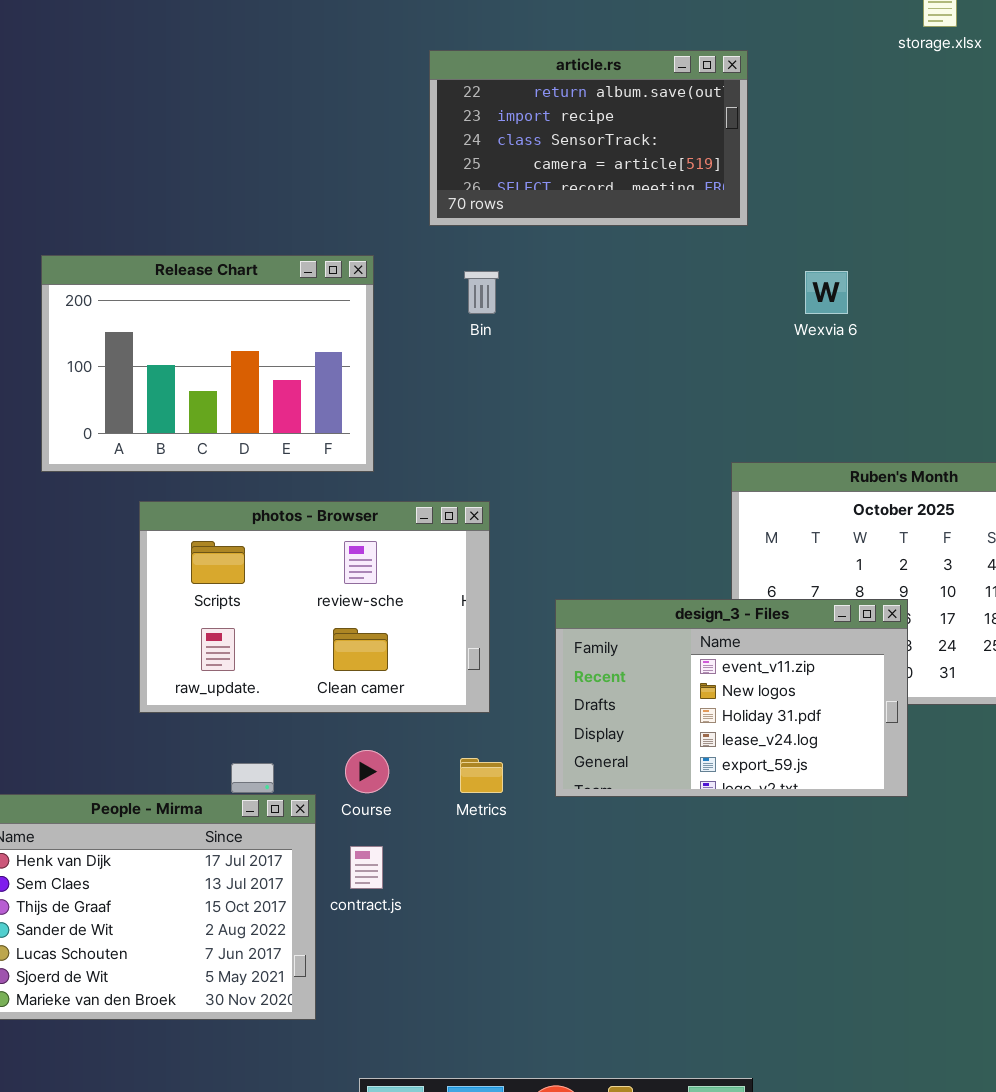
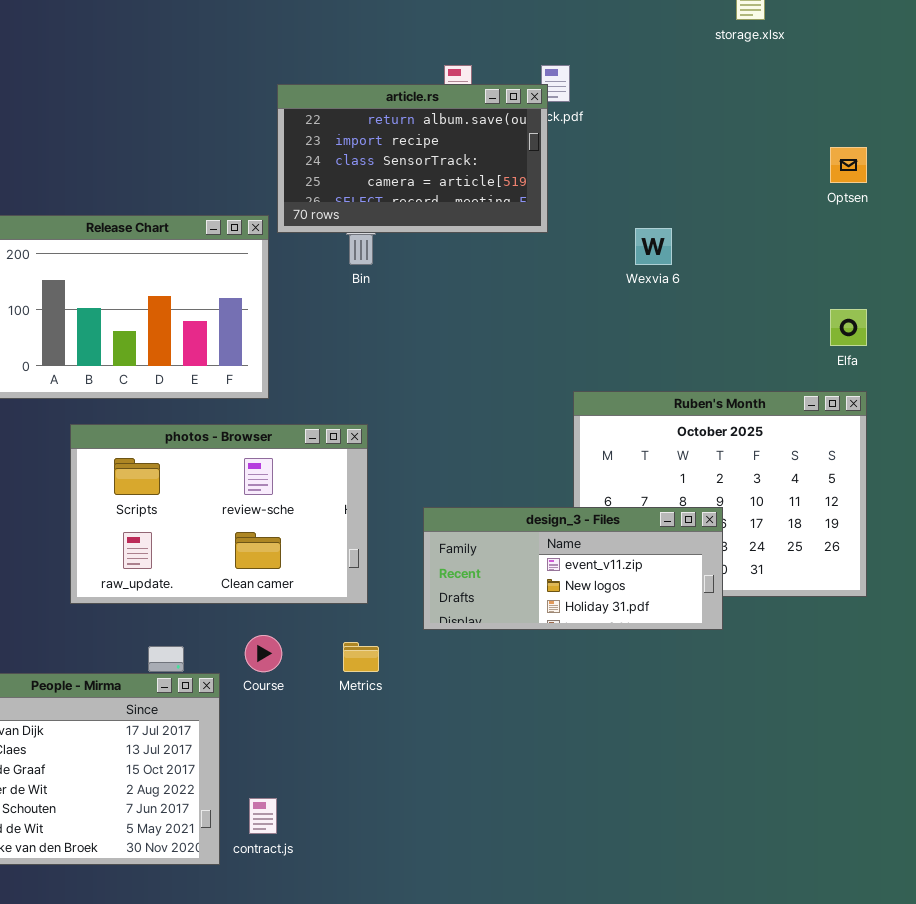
article.rs: [429,50,748,226] -> [277,84,548,233], moved
design_3 - Files: [555,599,908,797] -> [423,507,723,630], resized
contract.js: [350,846,383,889] -> [249,798,277,834], moved

